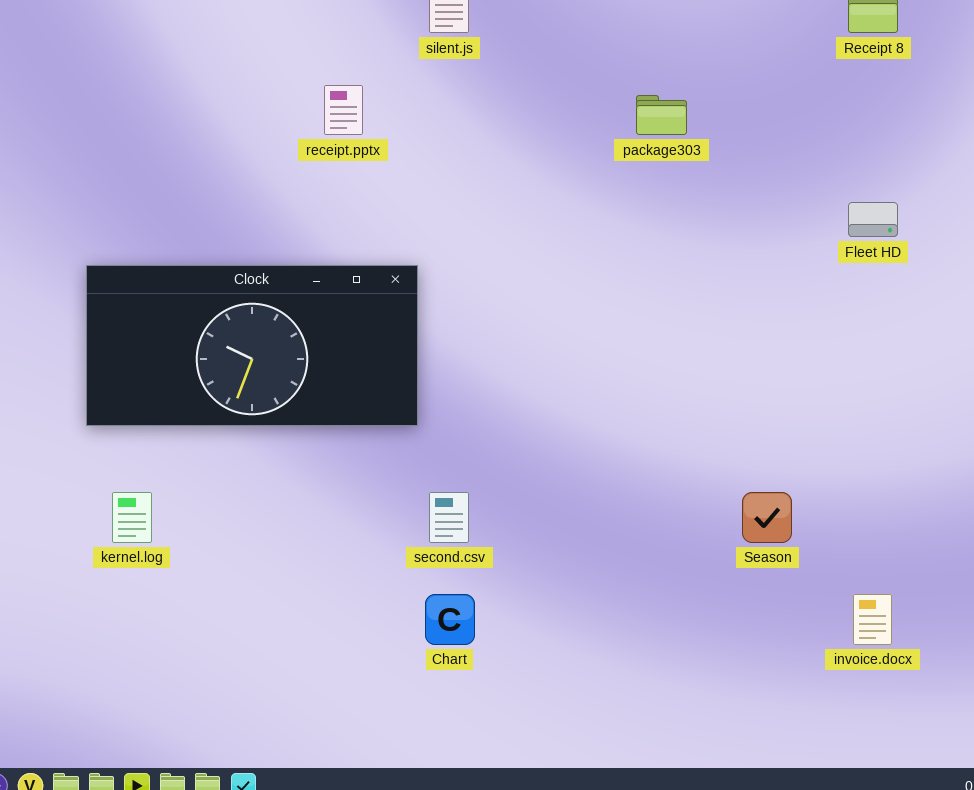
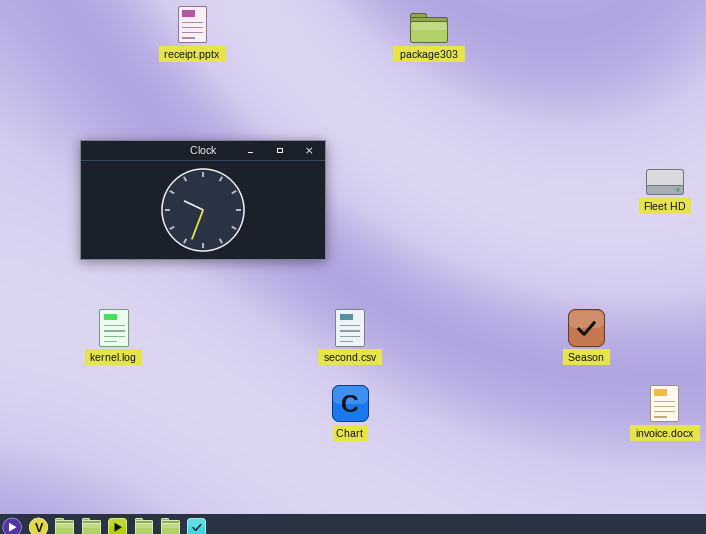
receipt.pptx: [324,85,363,135] -> [178,6,207,43], moved
package303: [636,95,687,135] -> [410,13,448,43], moved
Fleet HD: [848,202,898,237] -> [646,169,684,195], moved

